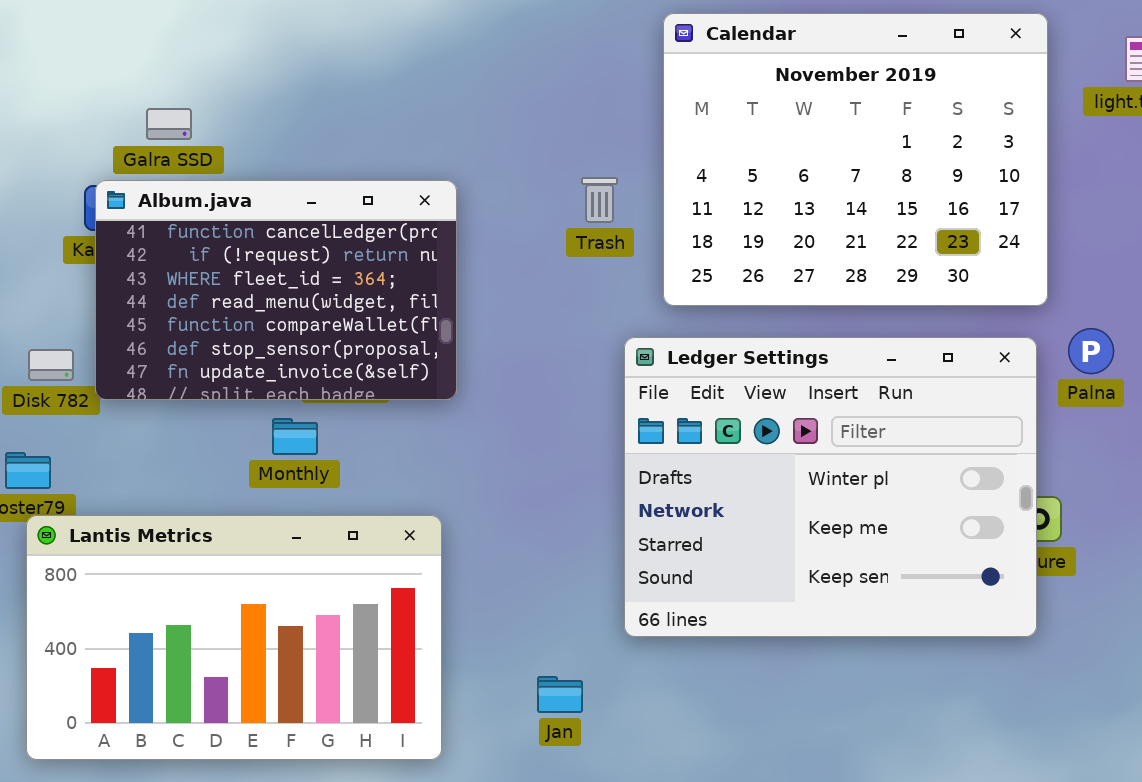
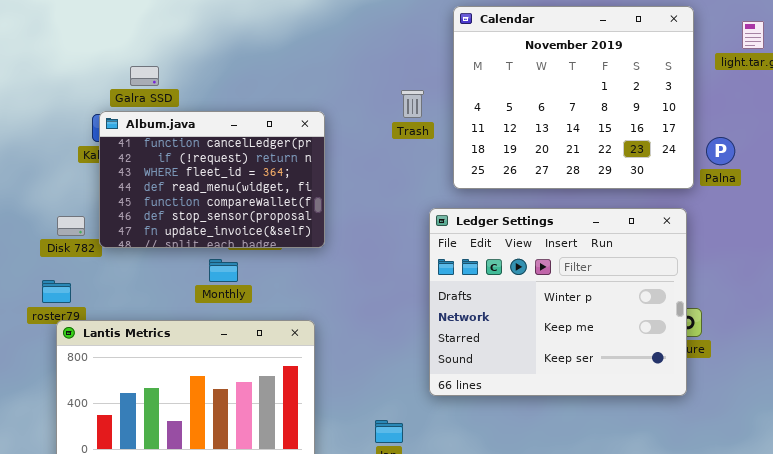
Trash: [581,177,618,223] -> [401,90,424,118], moved
Palna: [1068,328,1114,374] -> [706,137,735,165], moved

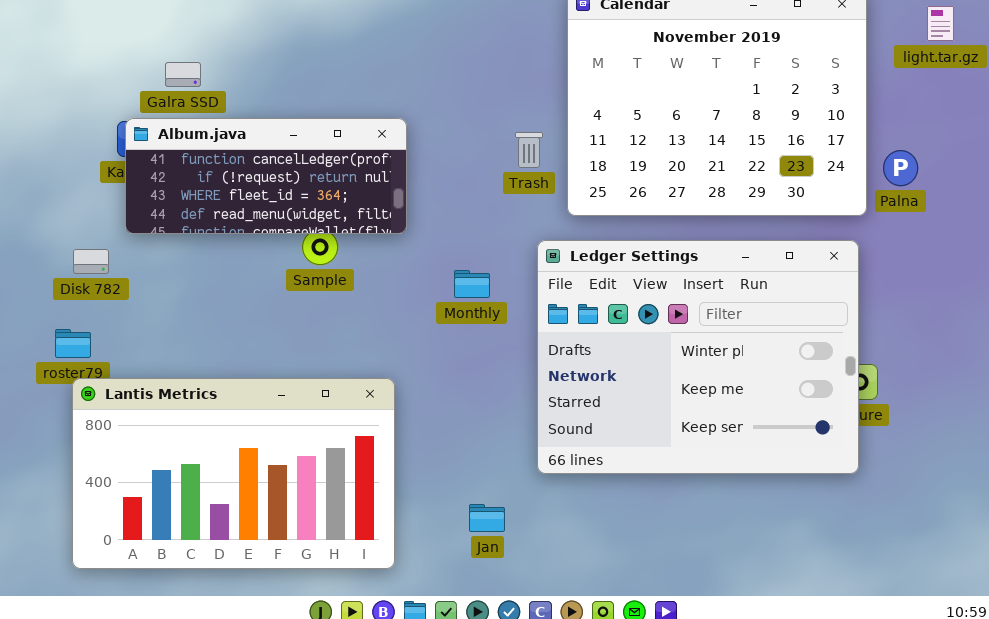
Trash: [401,90,424,118] -> [515,132,543,168], moved
Album.java: [99,111,325,248] -> [125,118,407,234], resized
Monthly: [209,259,238,282] -> [454,270,490,298], moved

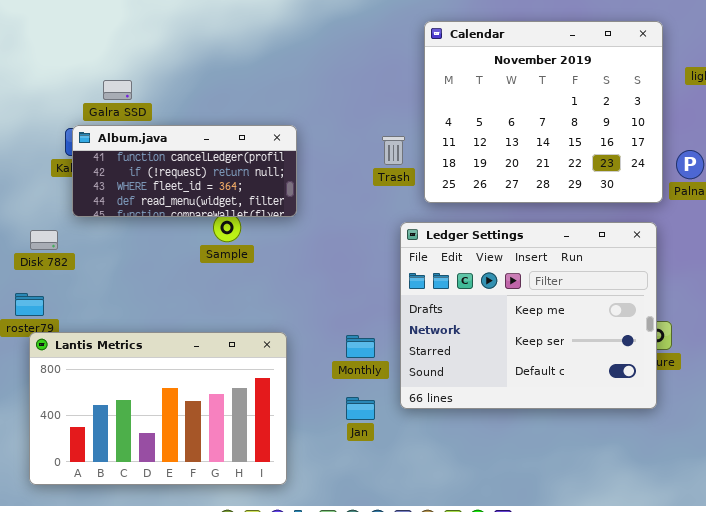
Ledger Settings: [537,240,859,474] -> [400,222,657,409], scrolled down 1 row
Monthly: [454,270,490,298] -> [346,335,375,358], moved
Jan: [469,504,505,532] -> [346,397,375,420], moved

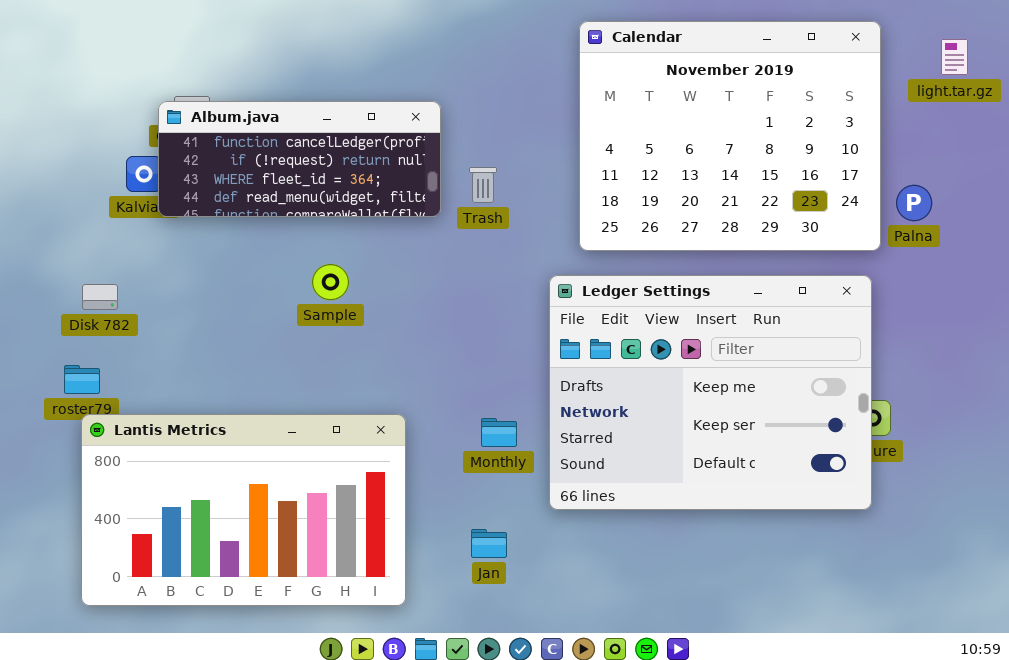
Album.java: [72,125,297,217] -> [158,101,441,217], moved
Trash: [382,136,405,165] -> [469,167,497,203], moved
Jan: [346,397,375,420] -> [471,529,507,558], moved

